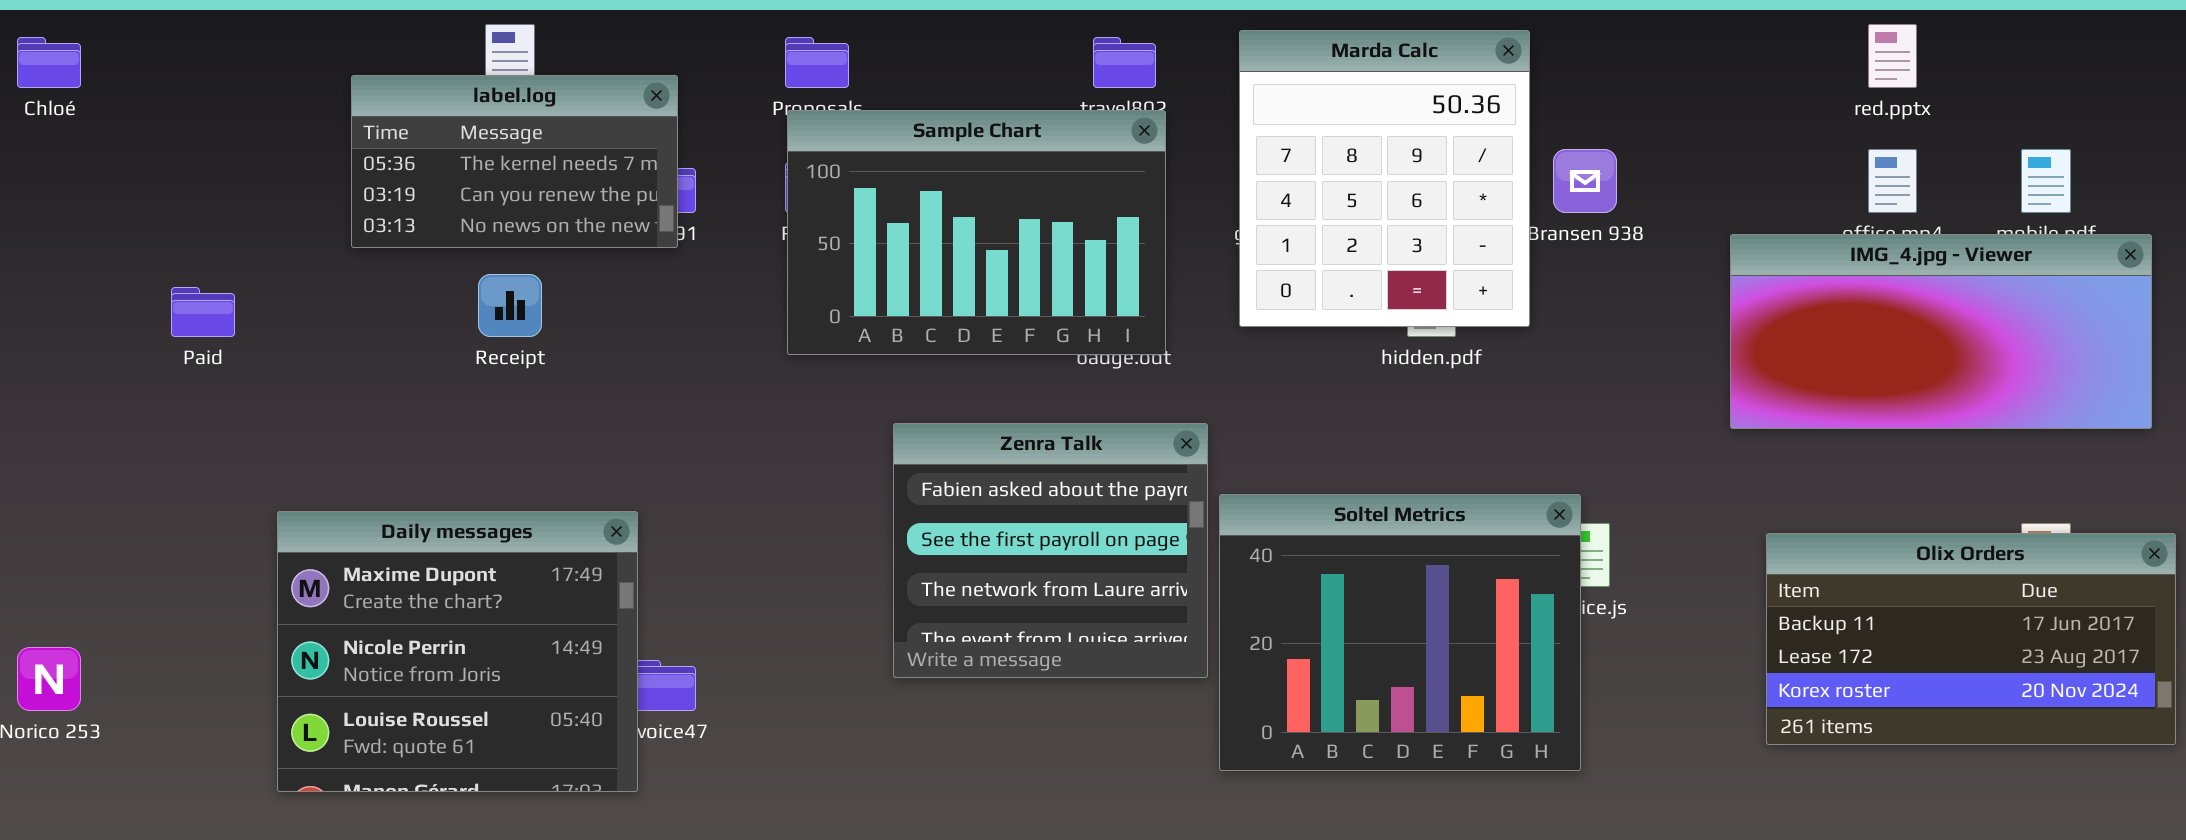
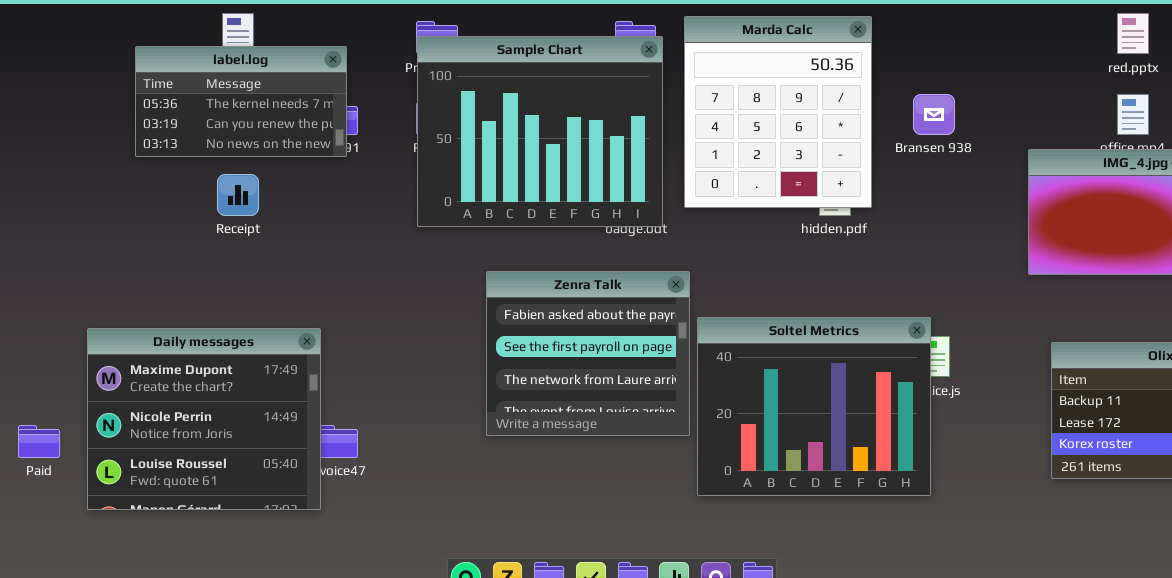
Marda Calc: [1239,30,1530,327] -> [684,16,872,208], moved
Sample Chart: [787,110,1166,355] -> [417,36,663,227], resized
Paid: [171,287,235,337] -> [18,425,60,458], moved

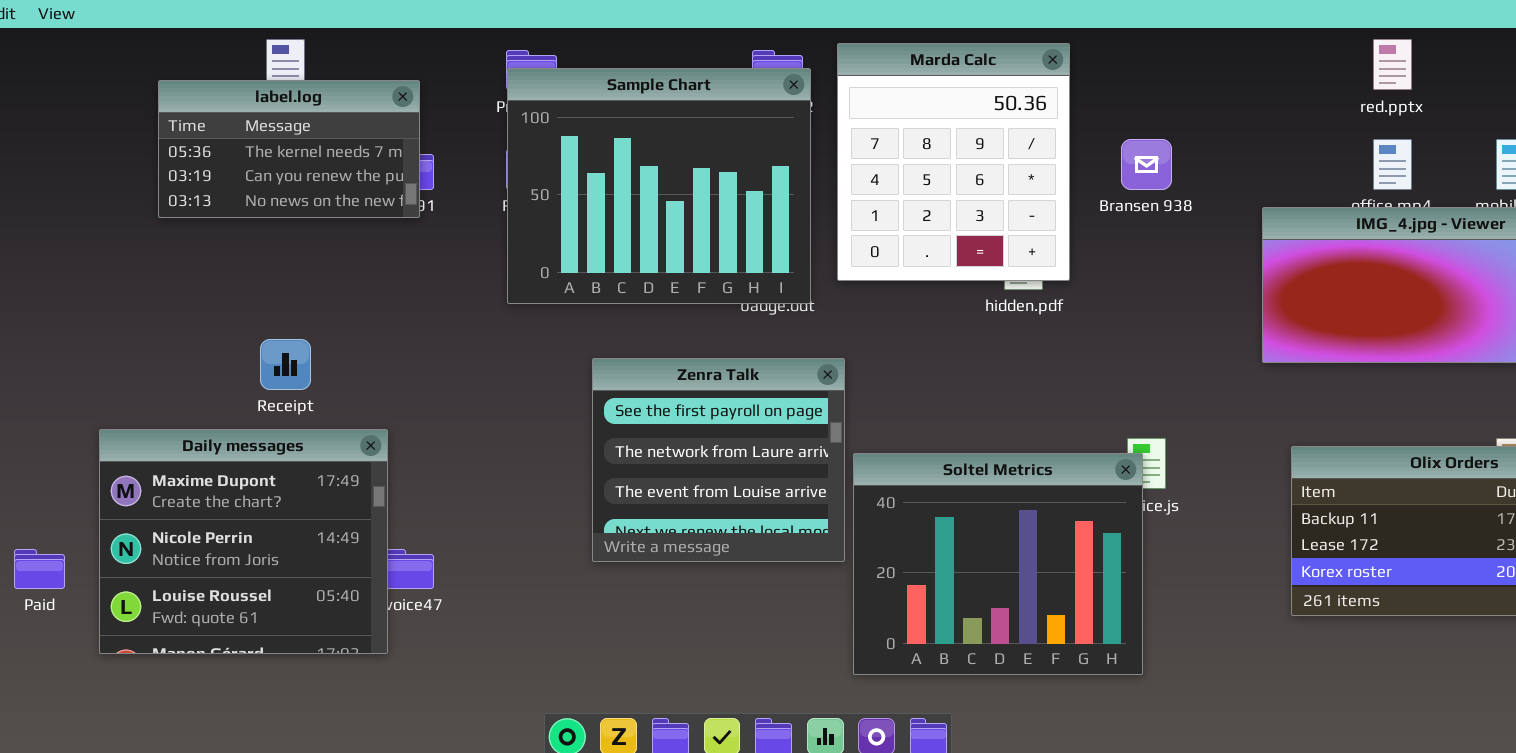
Receipt: [217,174,259,216] -> [260,339,311,390], moved
Zenra Talk: [486,271,690,436] -> [592,358,845,562], scrolled down 1 row
Soltel Metrics: [697,317,931,496] -> [853,453,1143,675], moved

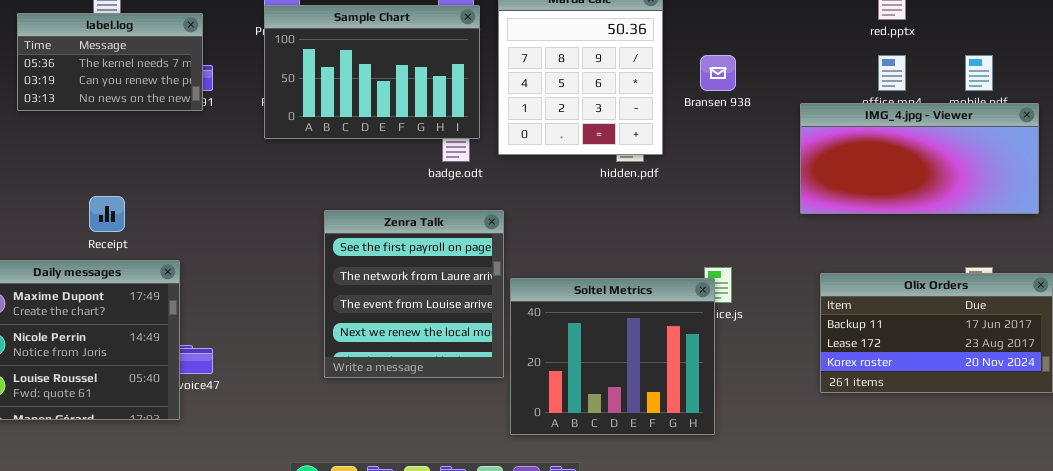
Sample Chart: [507,68,811,304] -> [264,5,480,139], resized
Zenra Talk: [592,358,845,562] -> [324,210,504,378], resized

